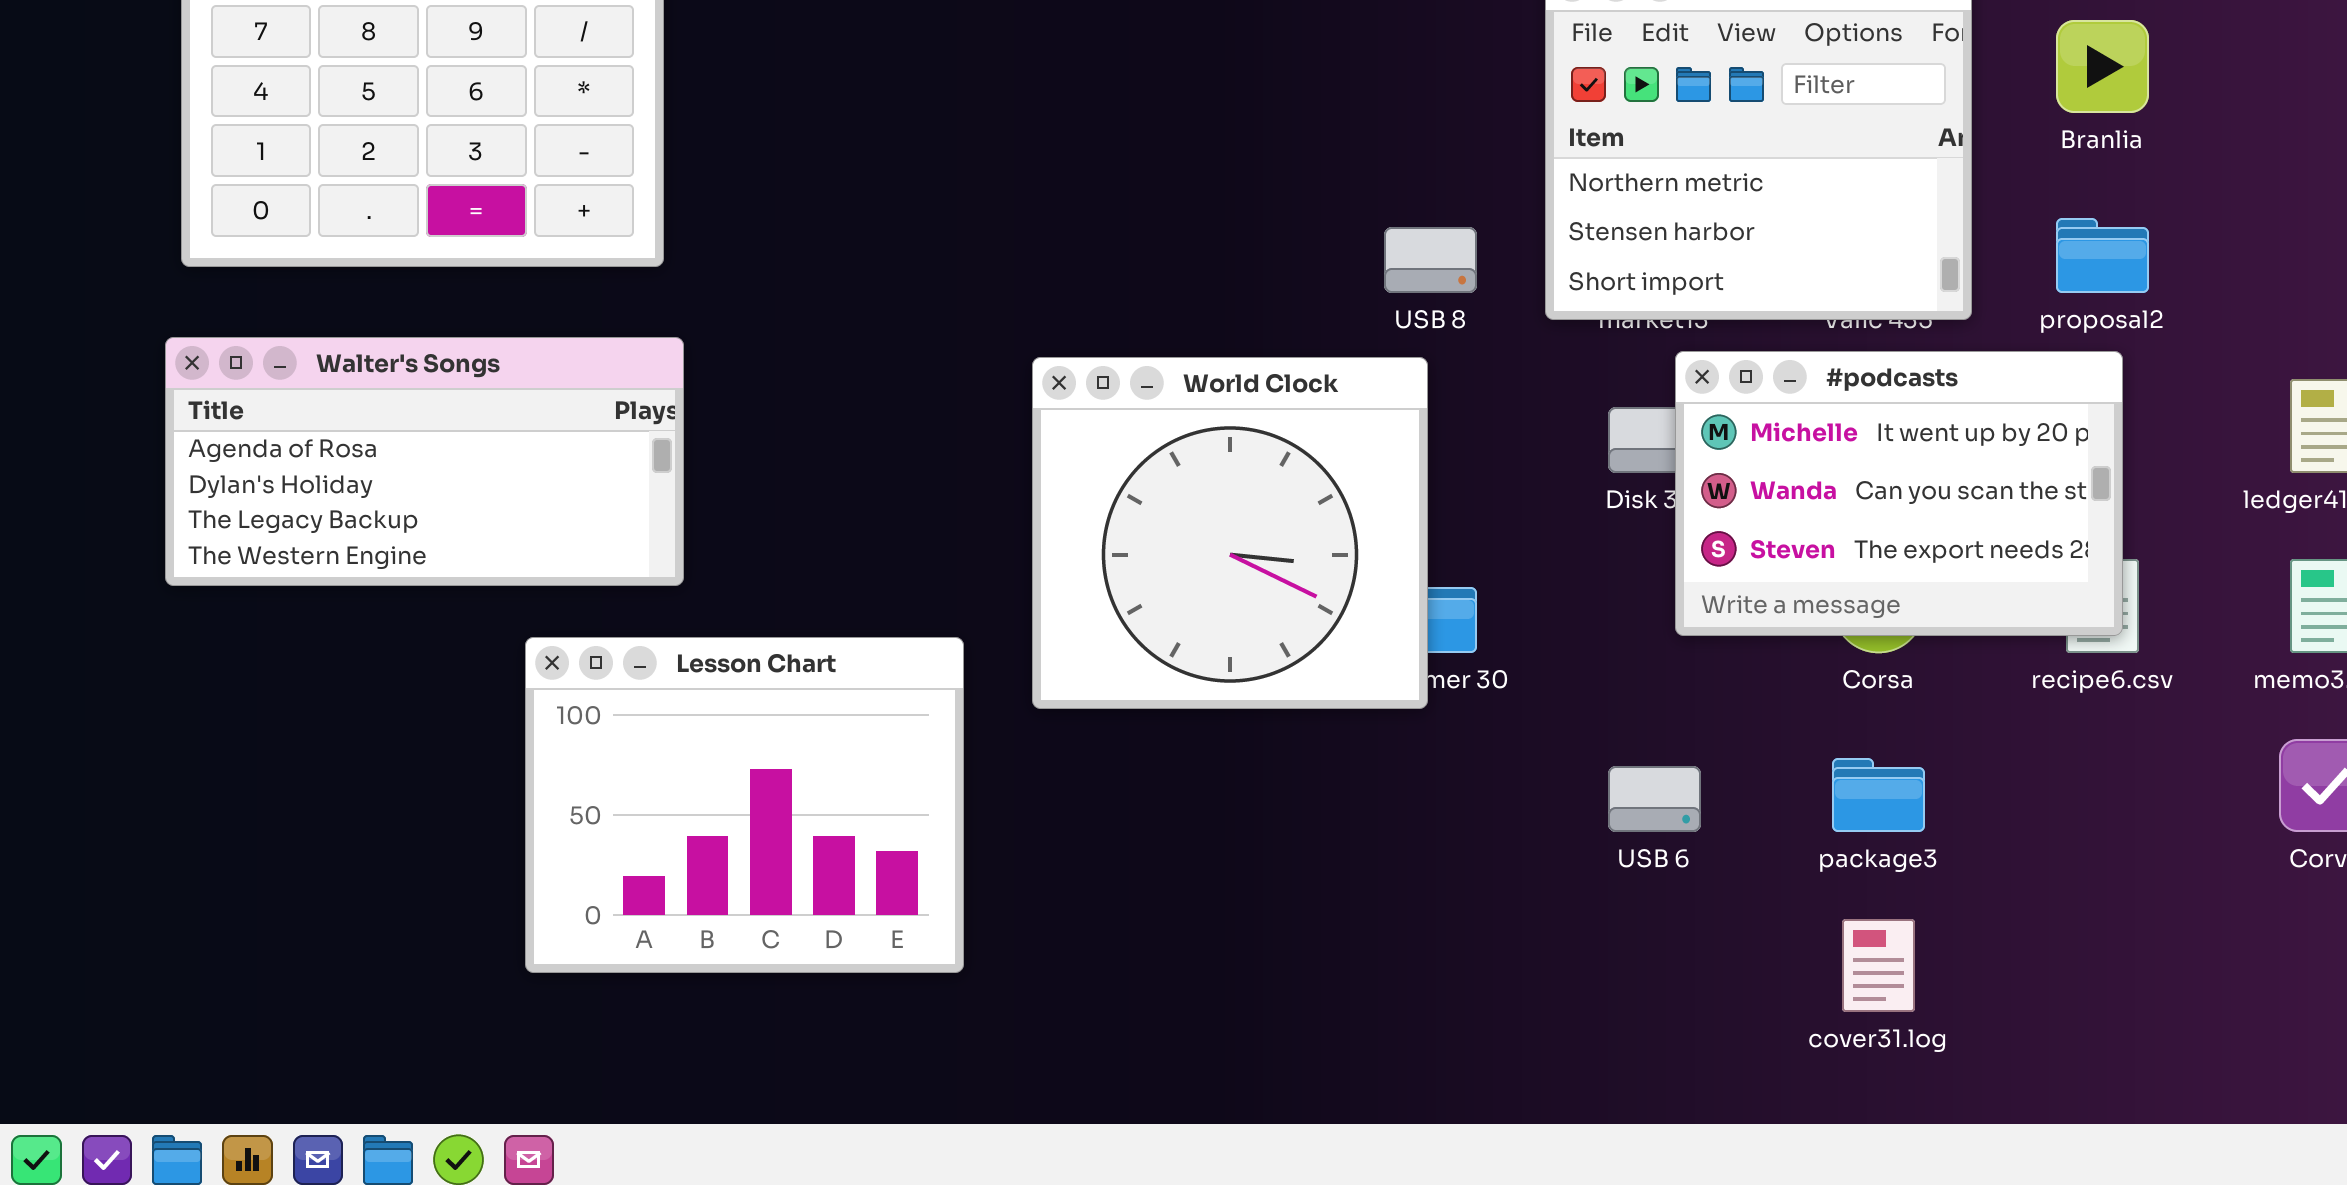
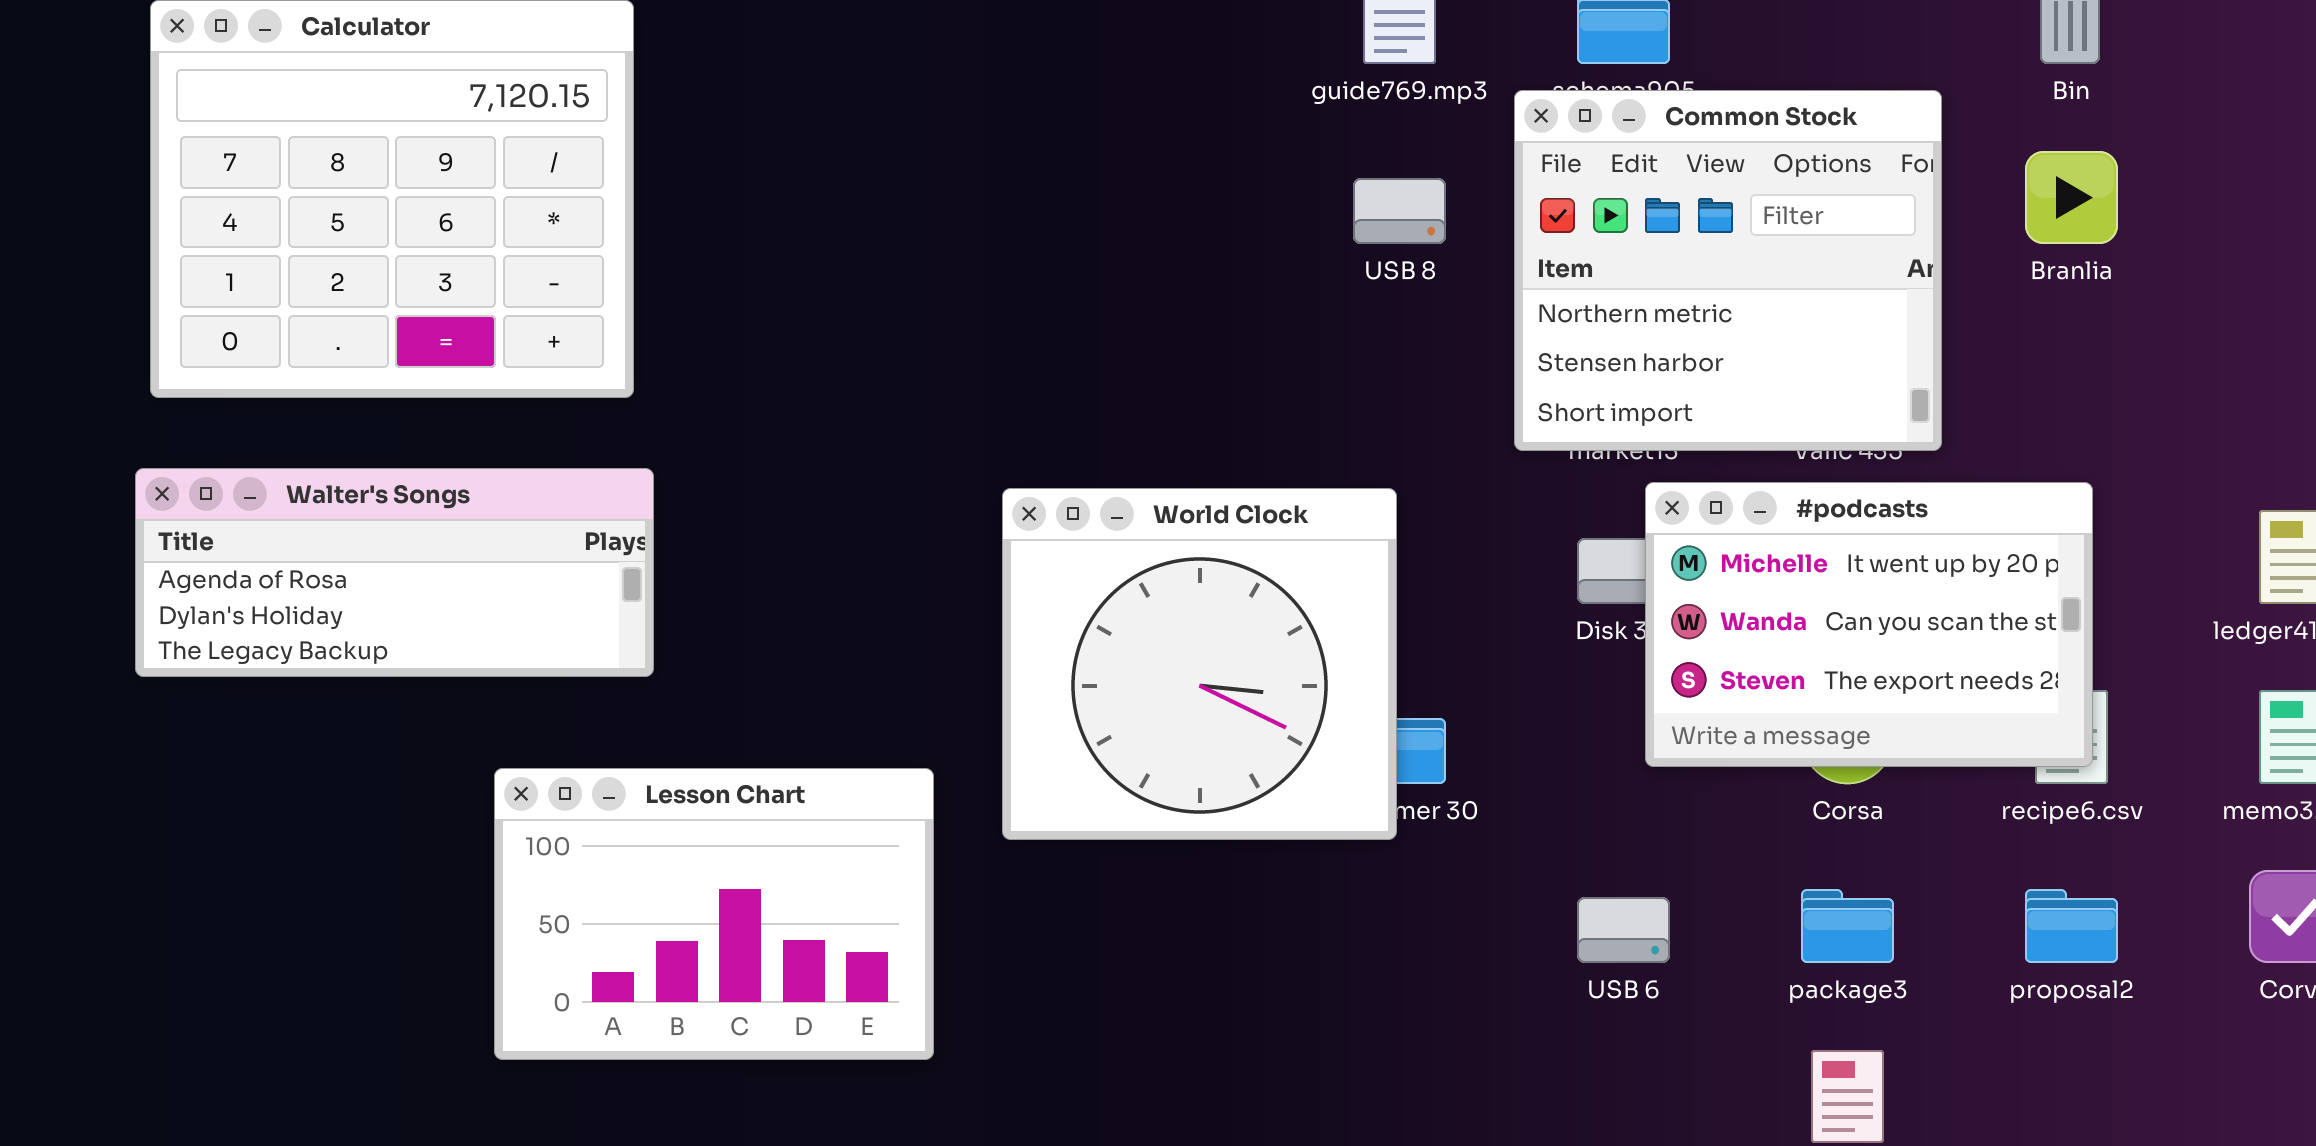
proposal2: [2056,218,2149,293] -> [2025,889,2118,963], moved
USB 8: [1384,227,1477,293] -> [1353,178,1446,244], moved
Walter's Songs: [165,337,684,586] -> [135,468,654,677], resized
Lesson Chart: [525,637,964,973] -> [494,768,934,1060], resized

